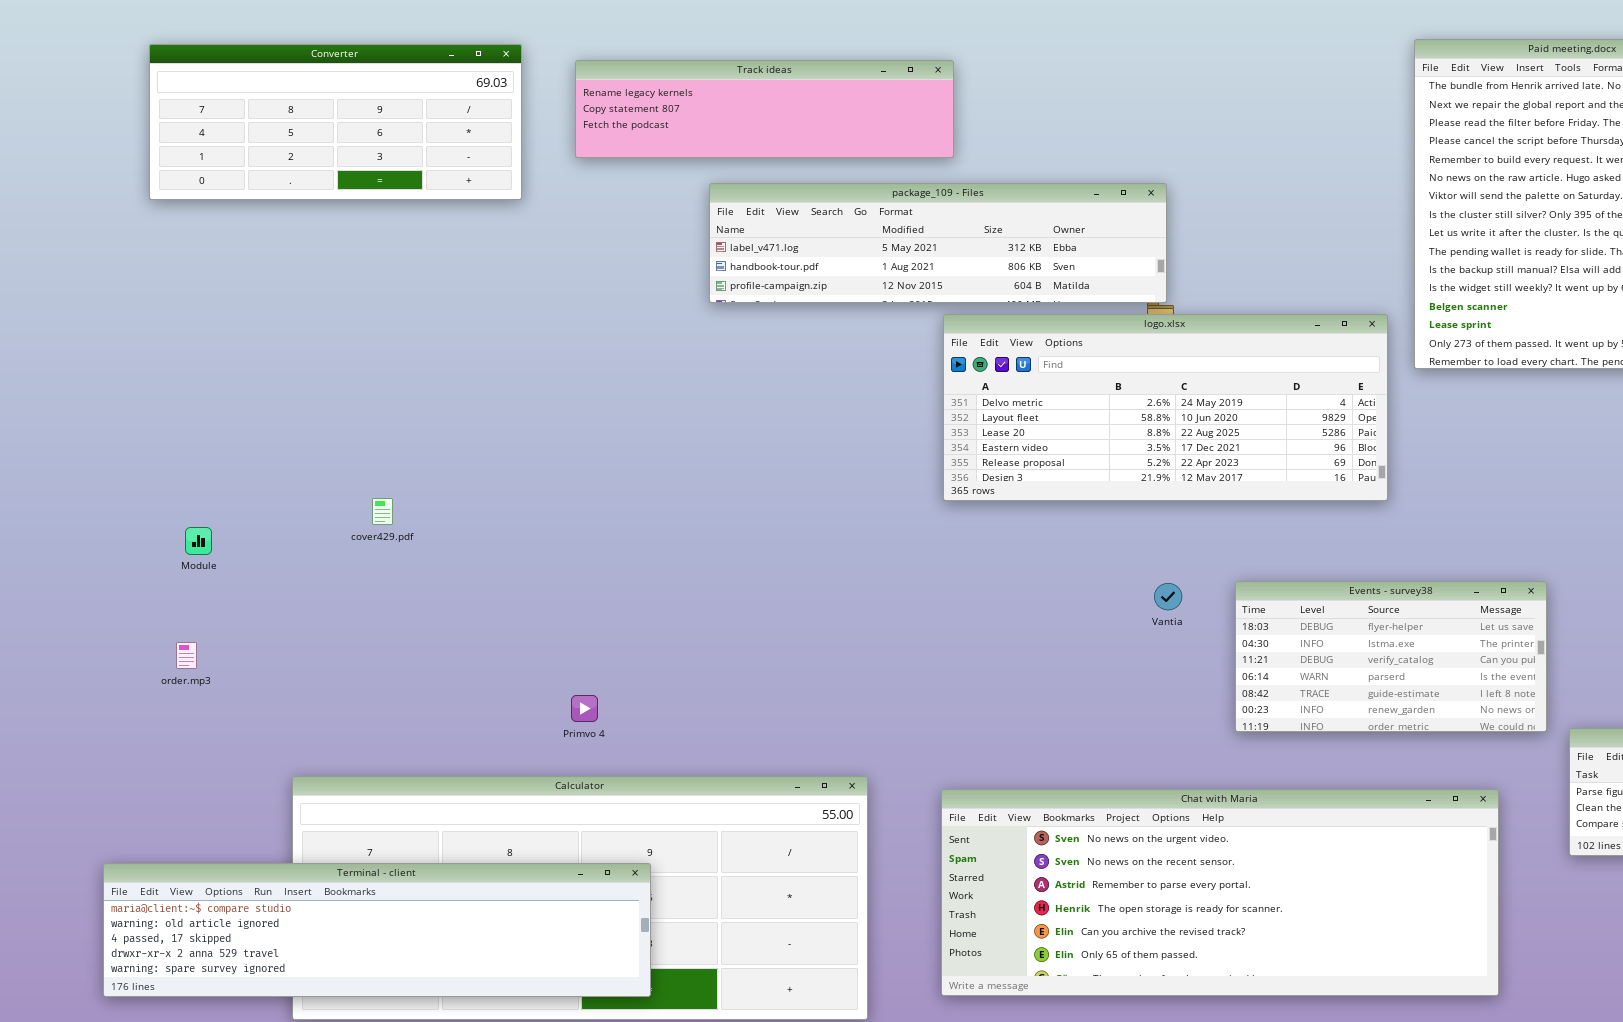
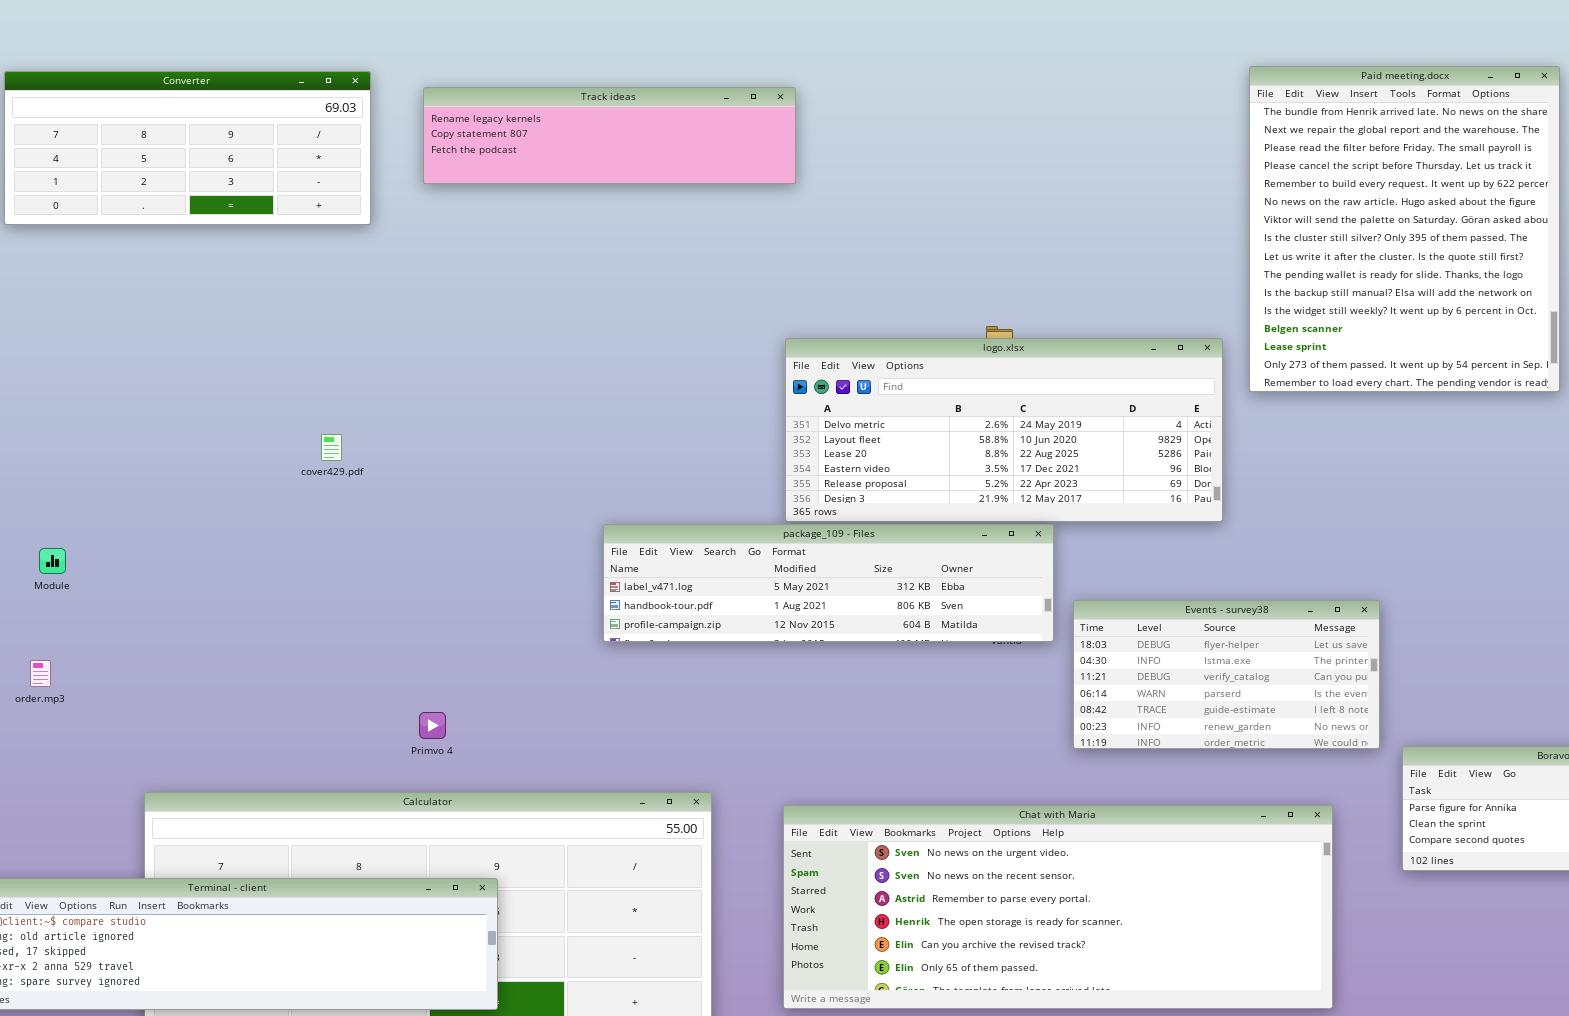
package_109 - Files: [709,183,1167,303] -> [603,524,1054,642], moved
cover429.pdf: [372,498,393,525] -> [321,434,342,461], moved

